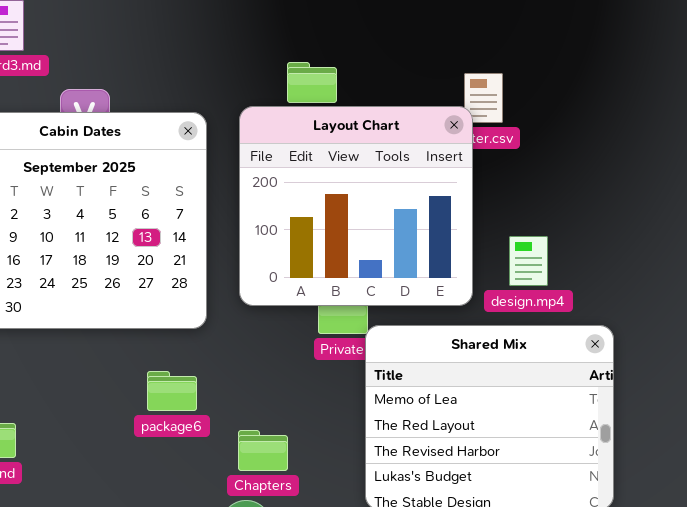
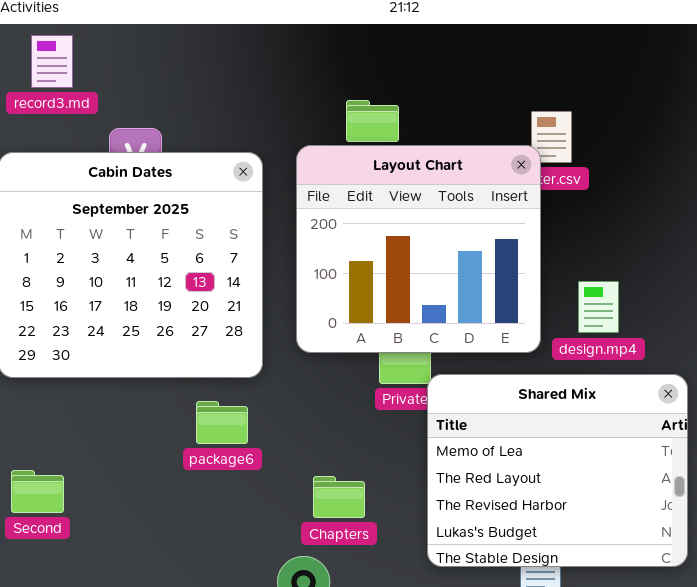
package6: [147,371,197,411] -> [196,401,248,444], moved
Chapters: [238,430,288,471] -> [313,476,365,518], moved

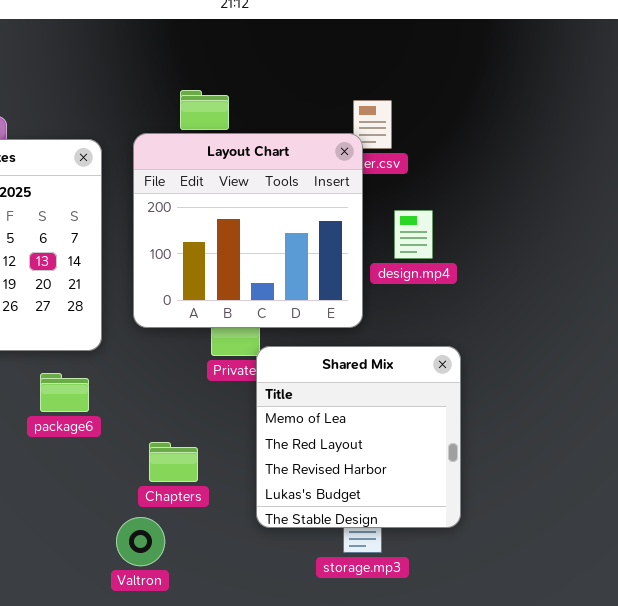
design.mp4: [578,281,619,333] -> [394,210,433,259], moved
Shared Mix: [427,374,688,567] -> [256,346,461,528], resized

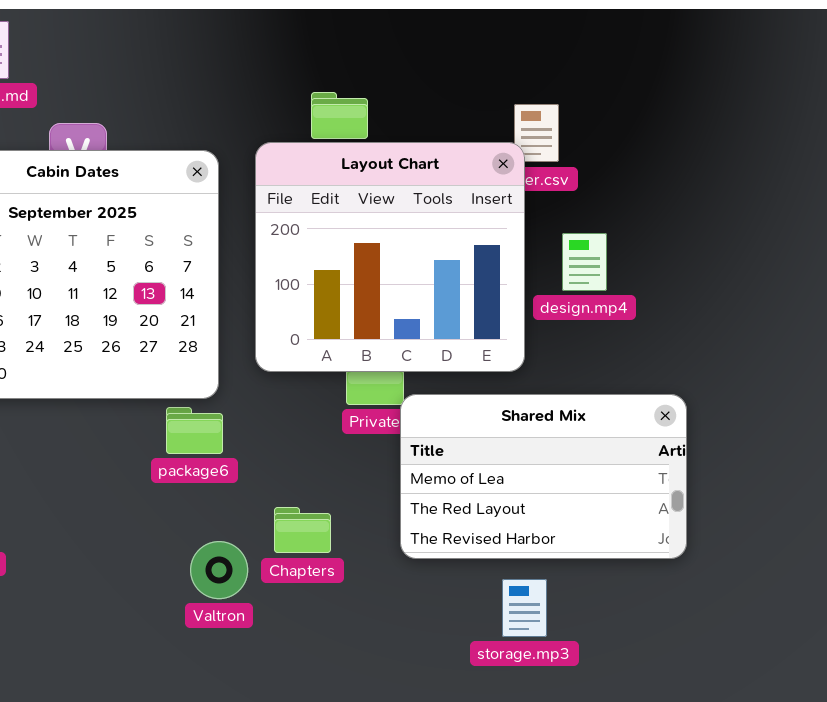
Shared Mix: [256,346,461,528] -> [400,394,687,559], resized
package6: [40,373,89,412] -> [166,407,223,454], moved
Valtron: [116,517,165,566] -> [190,541,248,599], moved

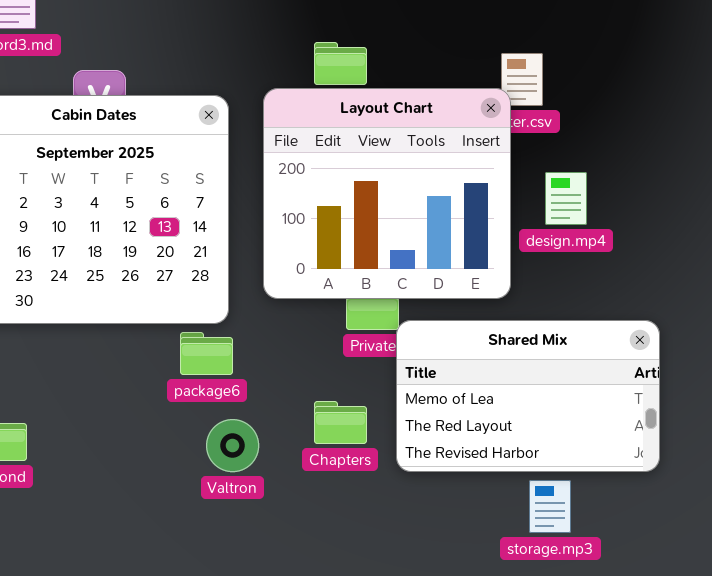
Chapters: [274,507,331,553] -> [314,401,367,444], moved
Valtron: [190,541,248,599] -> [206,419,259,472], moved
storage.mp3: [502,579,547,637] -> [529,480,571,533], moved

